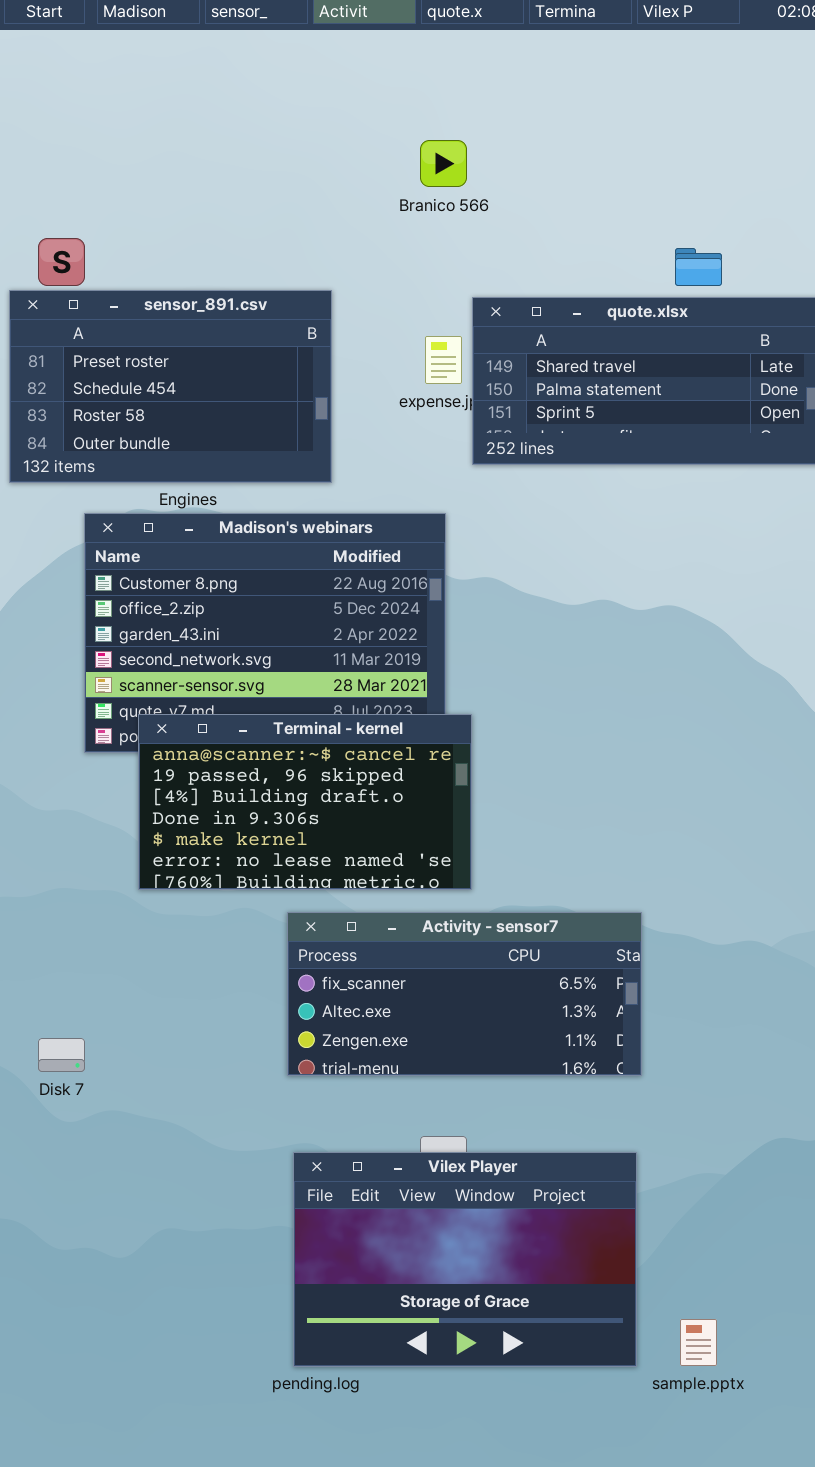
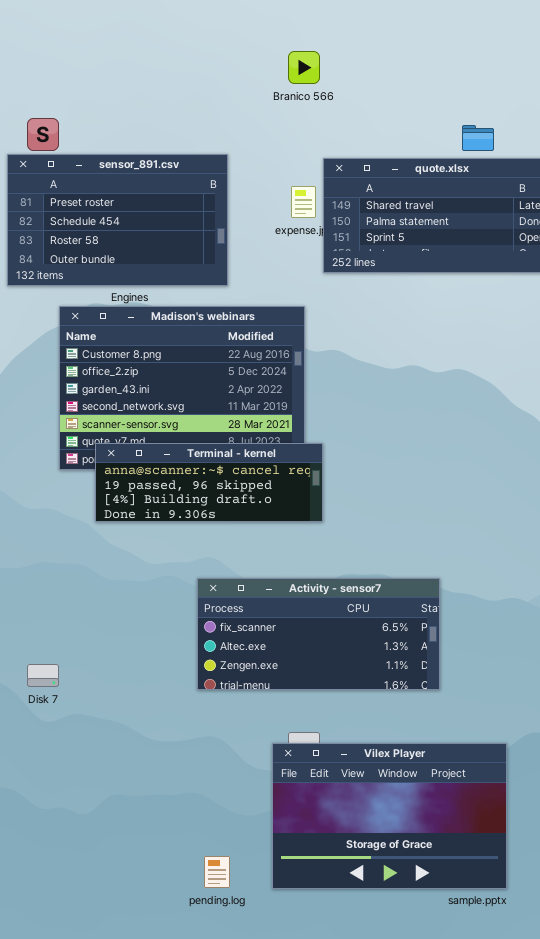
Terminal - kernel: [138,714,472,890] -> [95,443,323,522], resized
Vilex Player: [293,1152,637,1367] -> [272,743,507,889], moved

